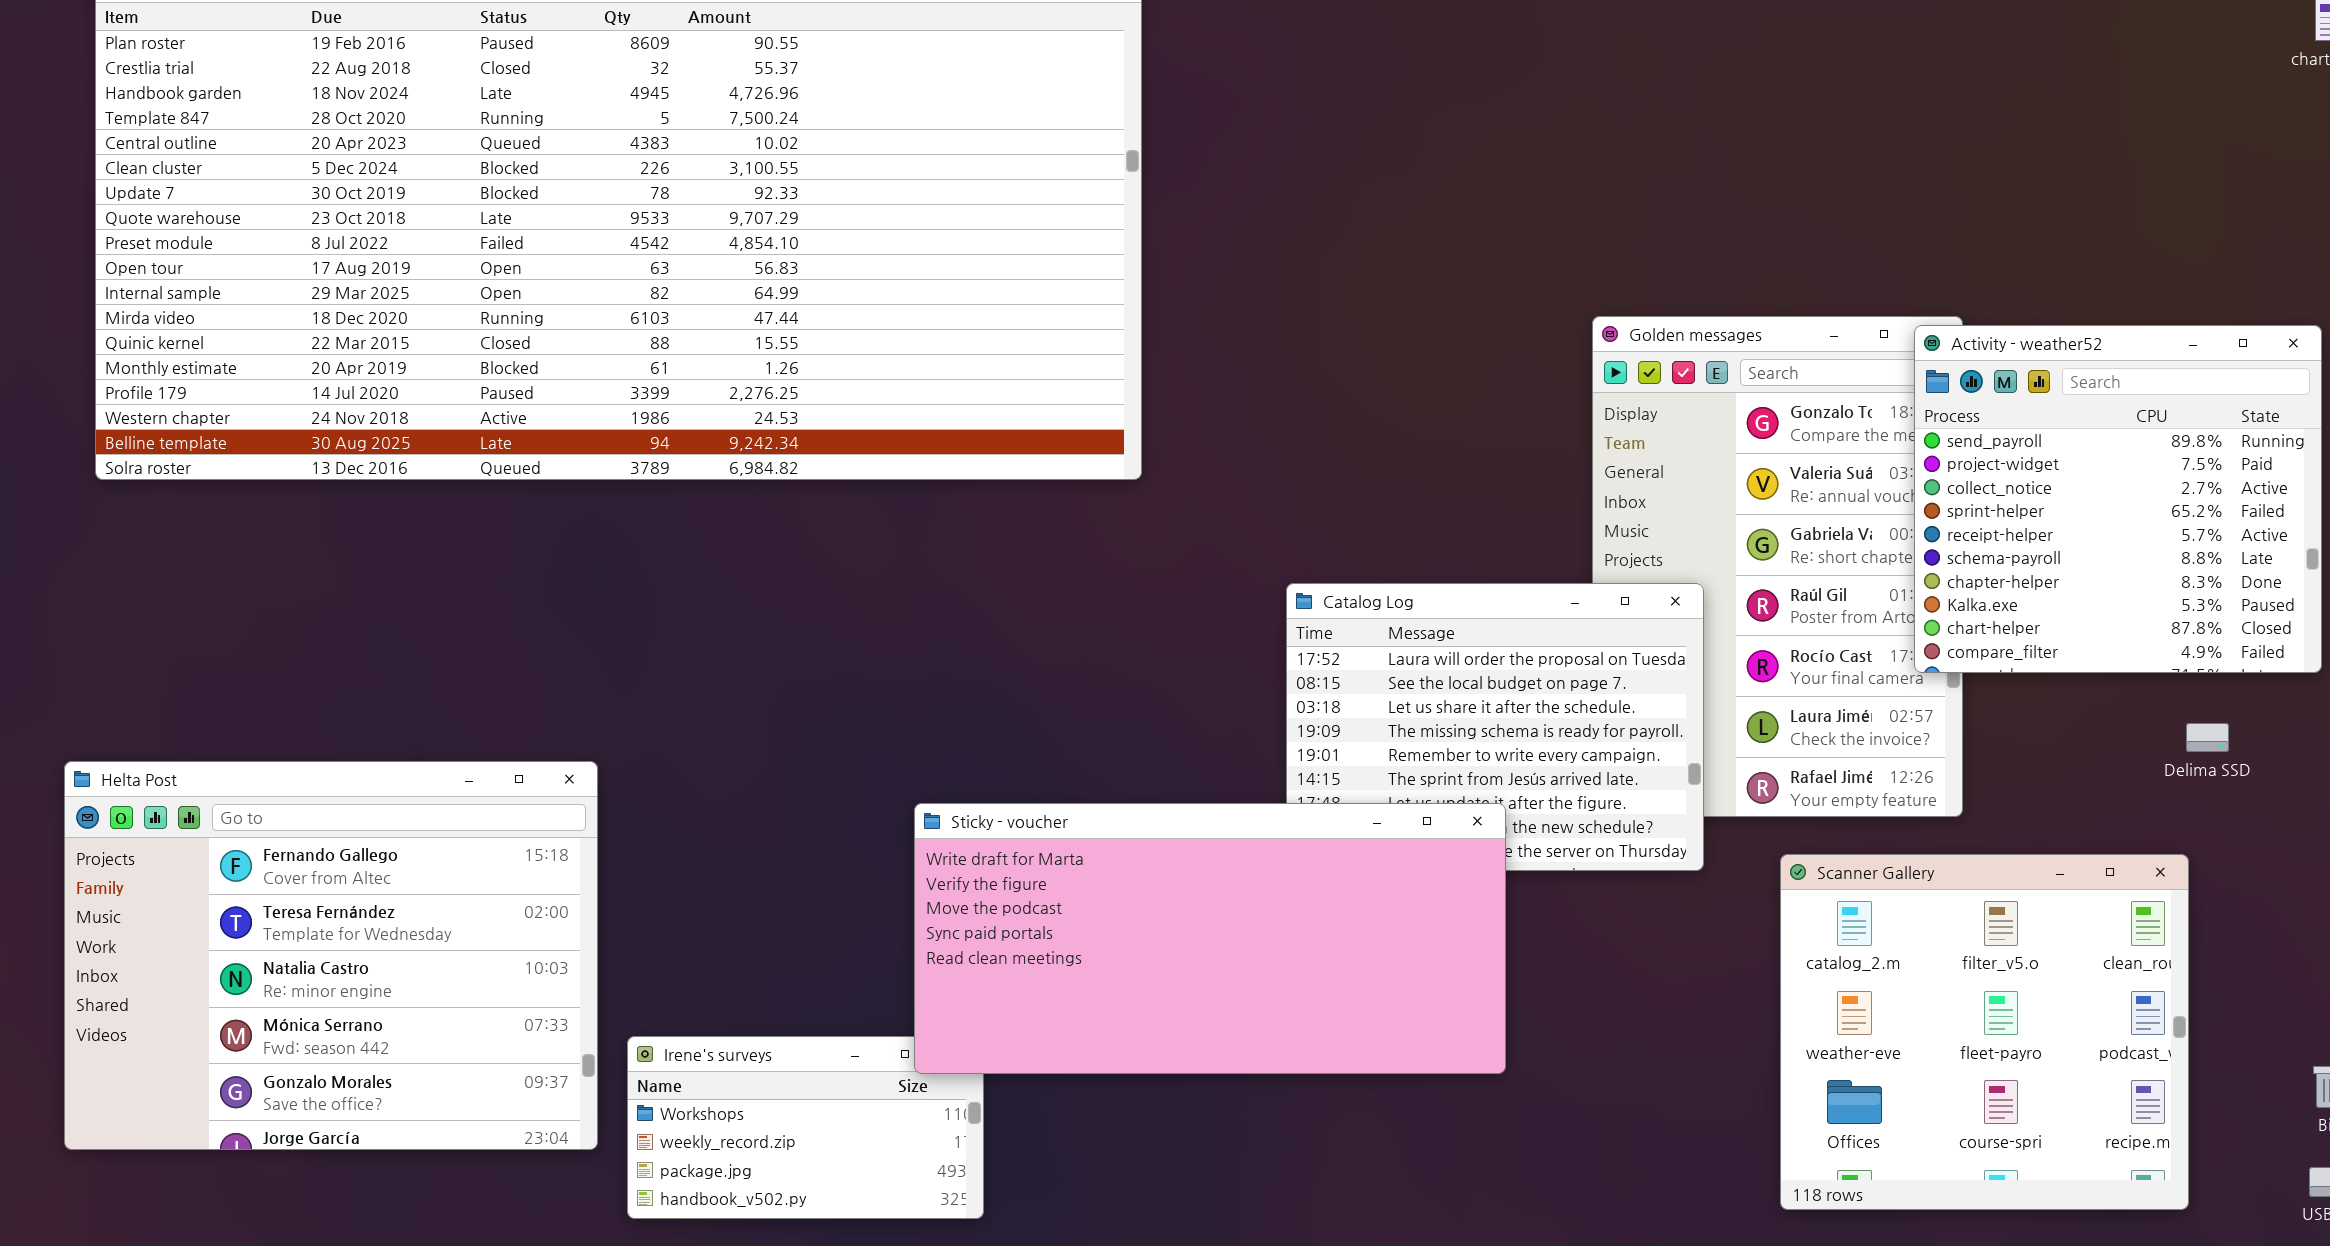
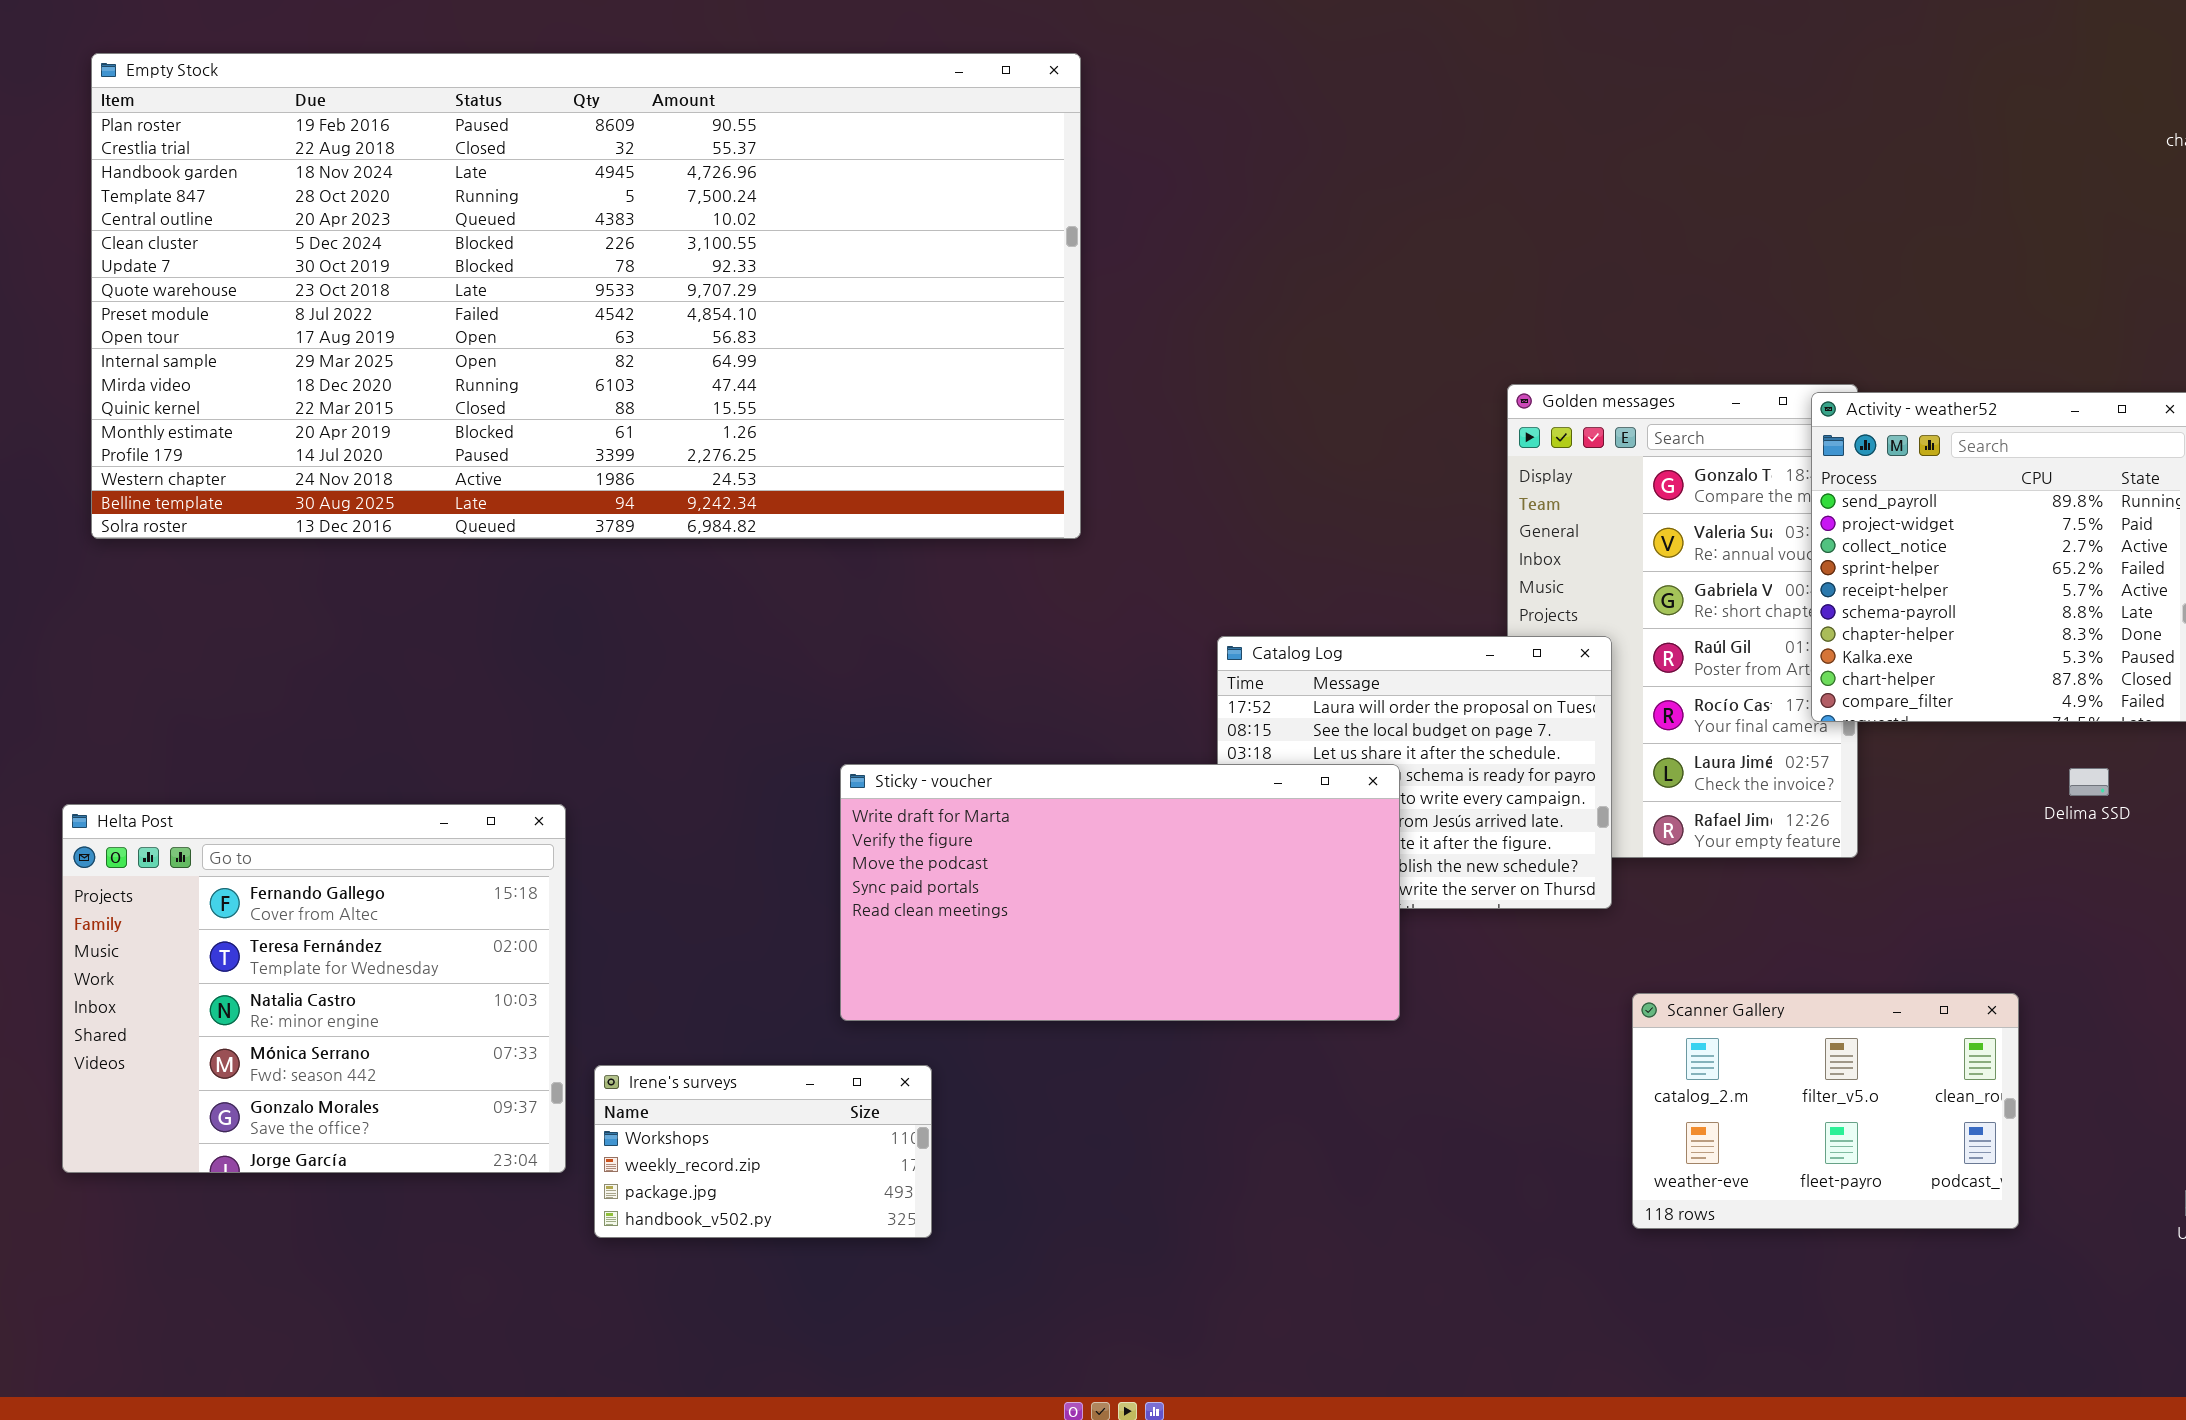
Sticky - voucher: [914,803,1506,1074] -> [840,764,1400,1021], moved
Scanner Gallery: [1780,854,2189,1210] -> [1632,993,2019,1229], moved, resized

